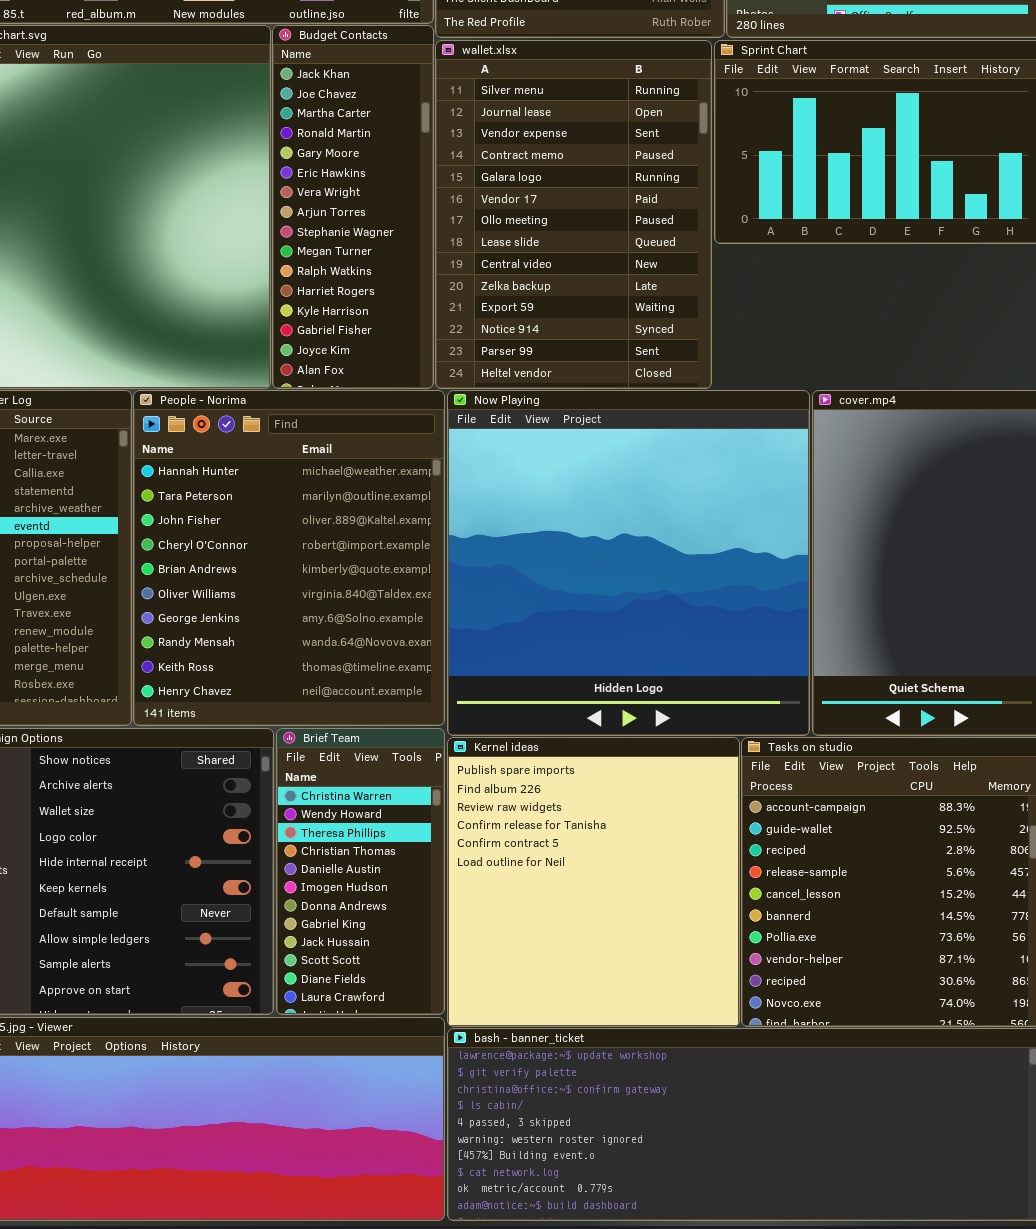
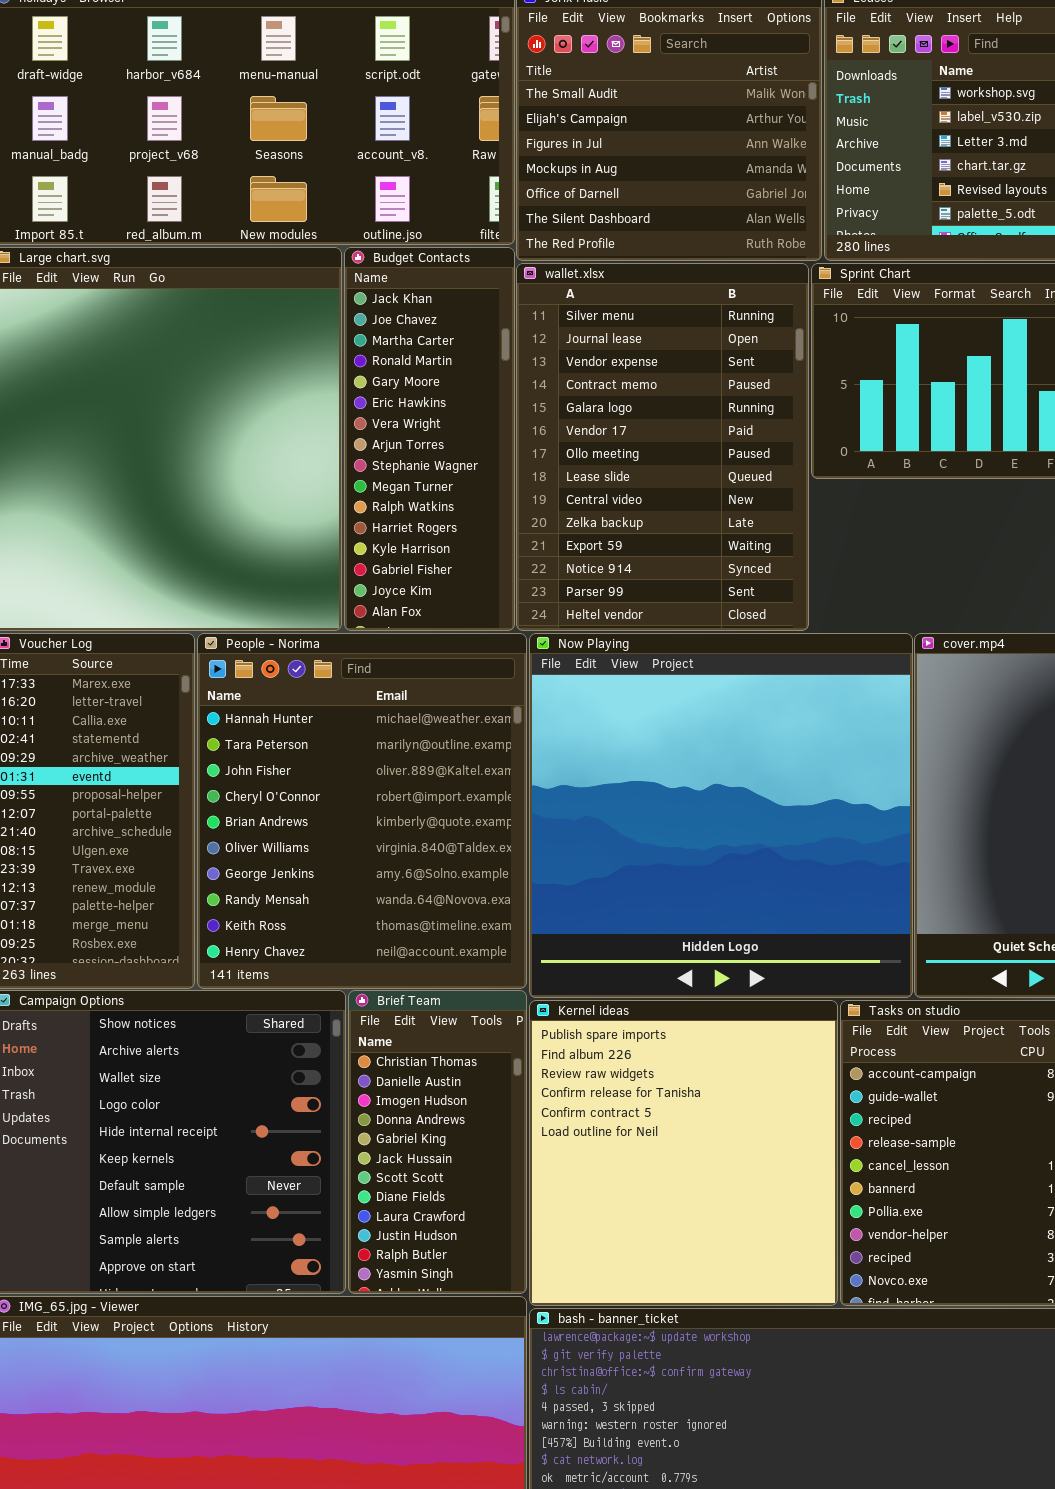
Brief Team: [276,728,445,1015] -> [348,990,527,1294], scrolled down 3 rows

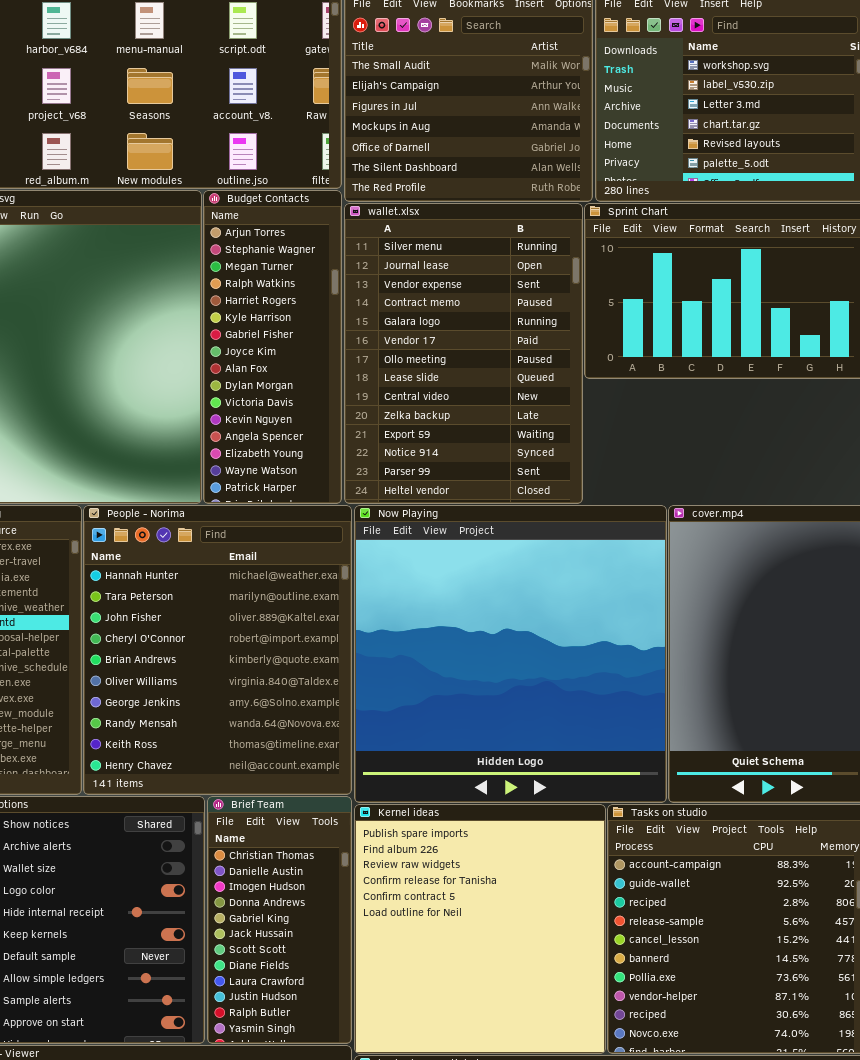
Budget Contacts: [344,247,515,631] -> [203,190,342,504], scrolled down 7 rows

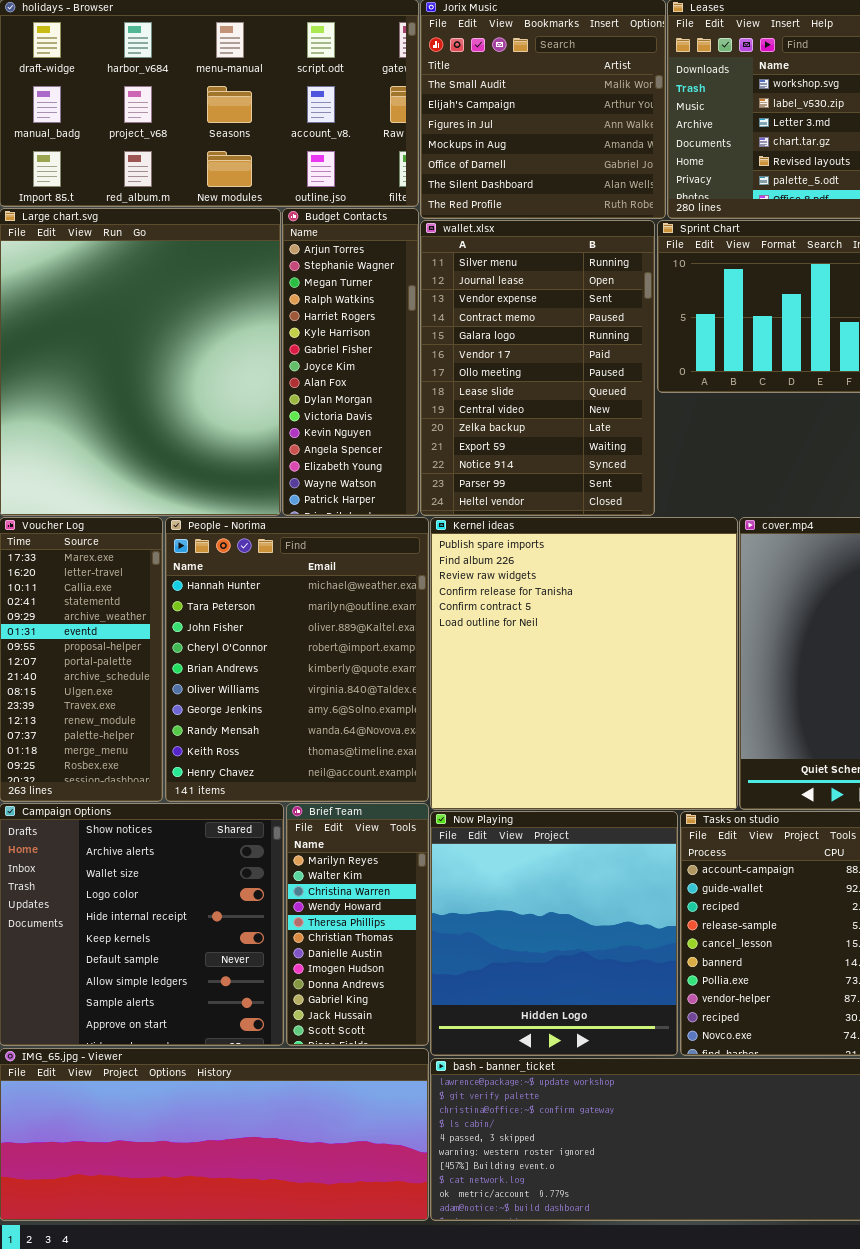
Now Playing: [354,505,667,803] -> [430,811,678,1056], moved, resized
Brief Team: [207,796,352,1044] -> [286,803,429,1046], scrolled up 5 rows
Kernel ideas: [354,804,606,1054] -> [430,517,738,810], moved, resized

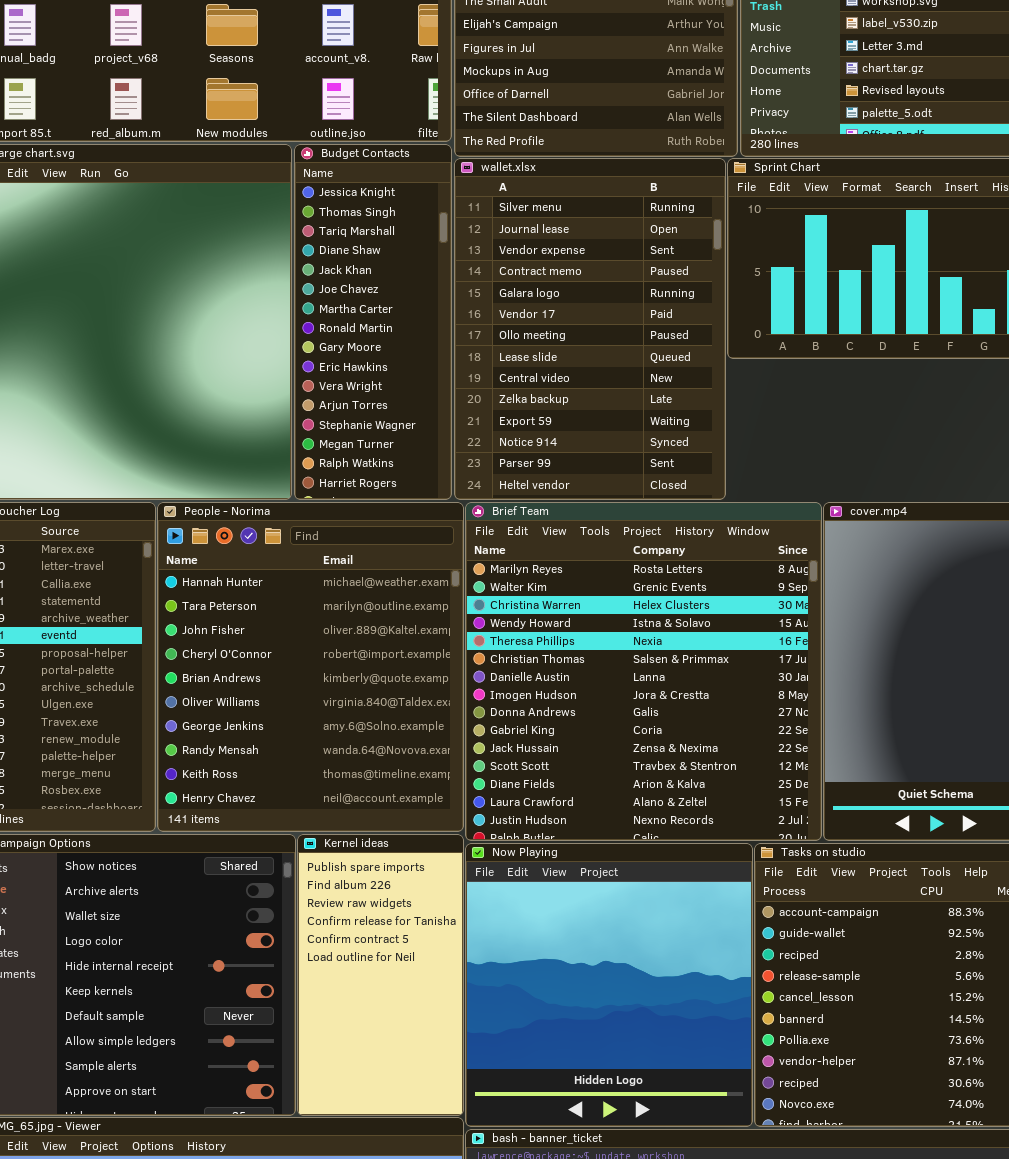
Budget Contacts: [282,208,419,516] -> [294,144,452,500], scrolled up 11 rows
Kernel ideas: [430,517,738,810] -> [297,834,464,1116], moved, resized
Brief Team: [286,803,429,1046] -> [465,502,822,841], moved, resized

